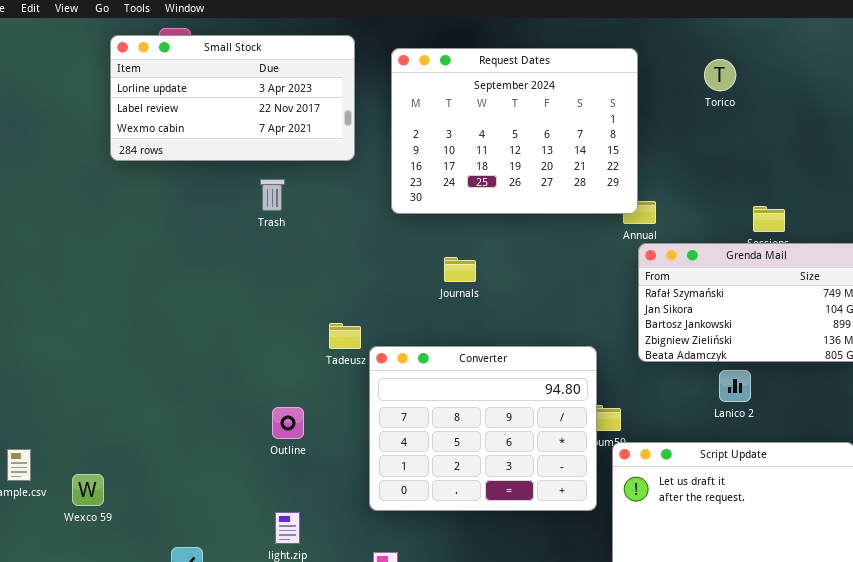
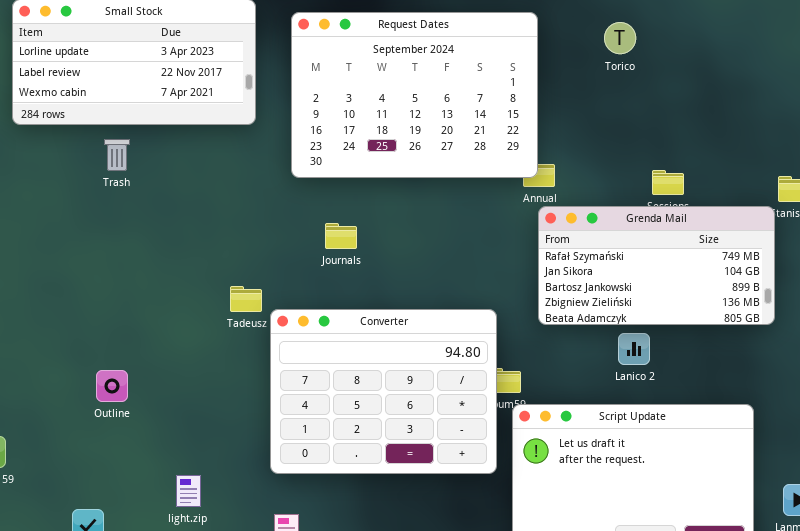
Trash: [260,179,285,211] -> [104,139,130,171], moved
Journals: [444,257,476,282] -> [325,223,357,249], moved
Outline: [272,407,304,439] -> [96,370,128,402], moved

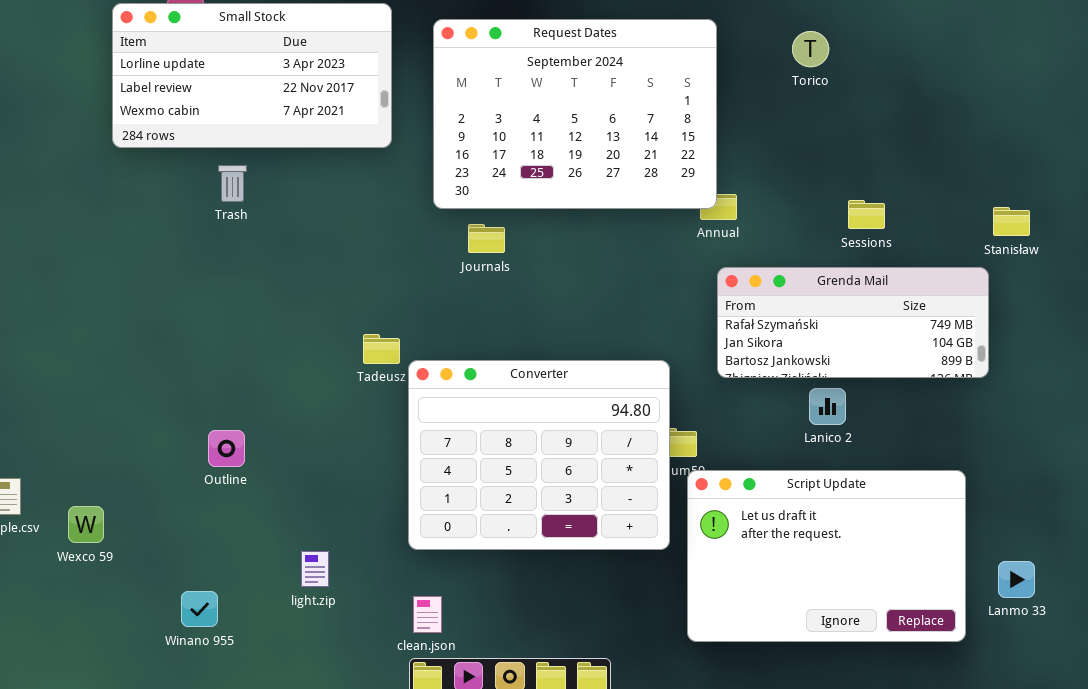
Grenda Mail: [538,206,775,325] -> [717,267,989,378], resized
Journals: [325,223,357,249] -> [468,224,505,253], moved

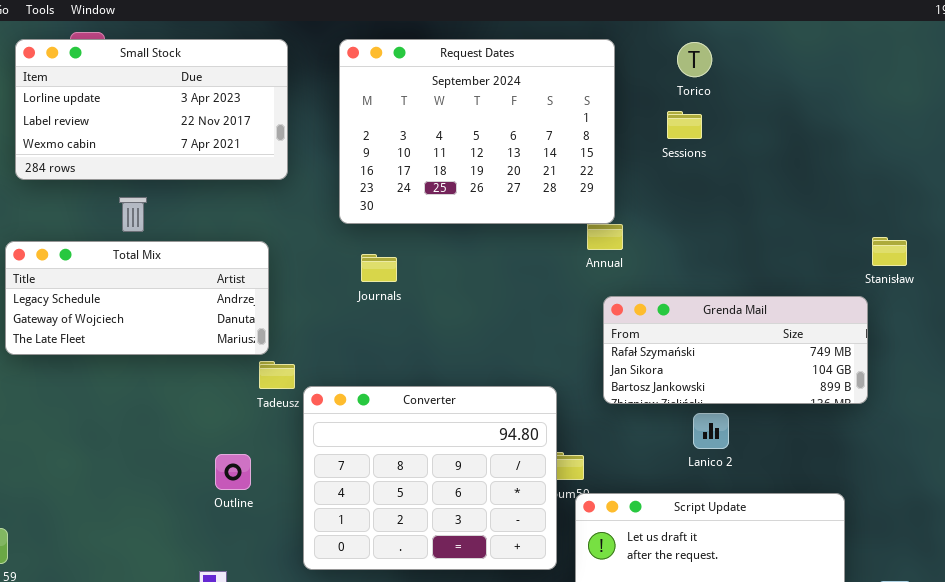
Request Dates: [433,19,717,209] -> [339,39,615,224], moved
Torico: [792,31,829,67] -> [677,42,712,77], moved
Sessions: [848,200,885,229] -> [667,111,702,139], moved
Total Mix: none -> [5,241,269,355], opened
Outline: [208,430,245,467] -> [215,454,251,490], moved

